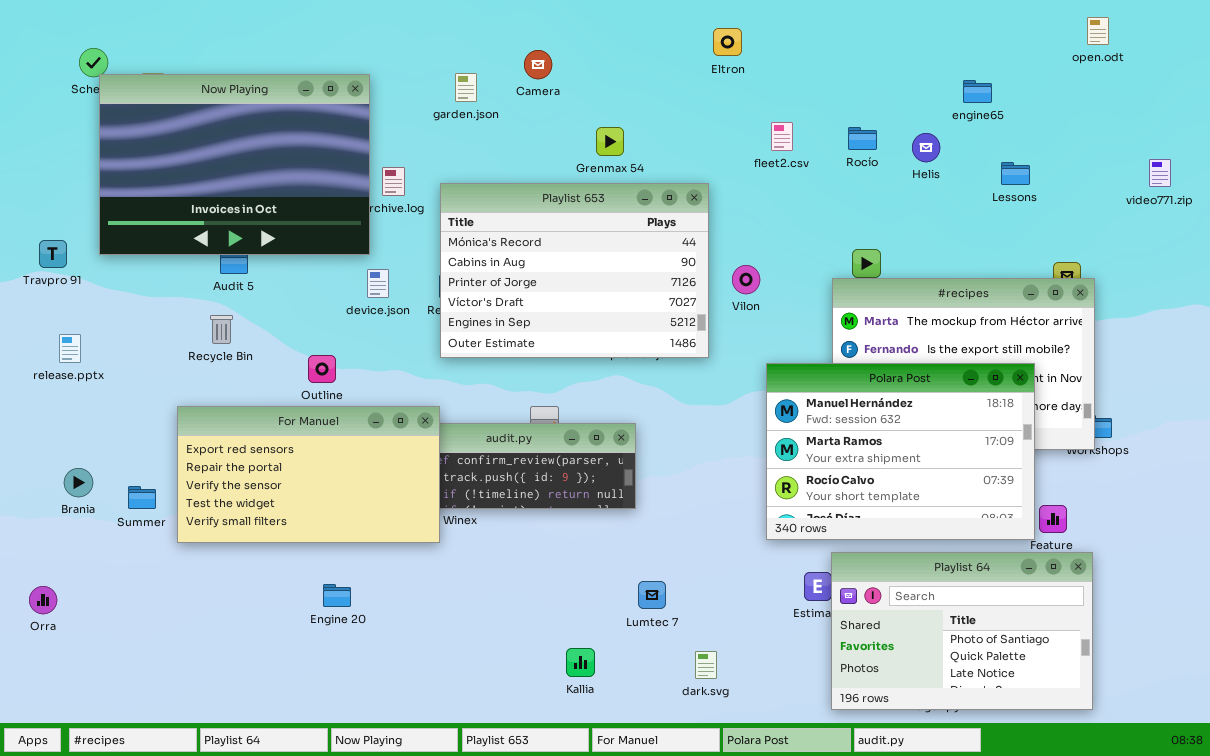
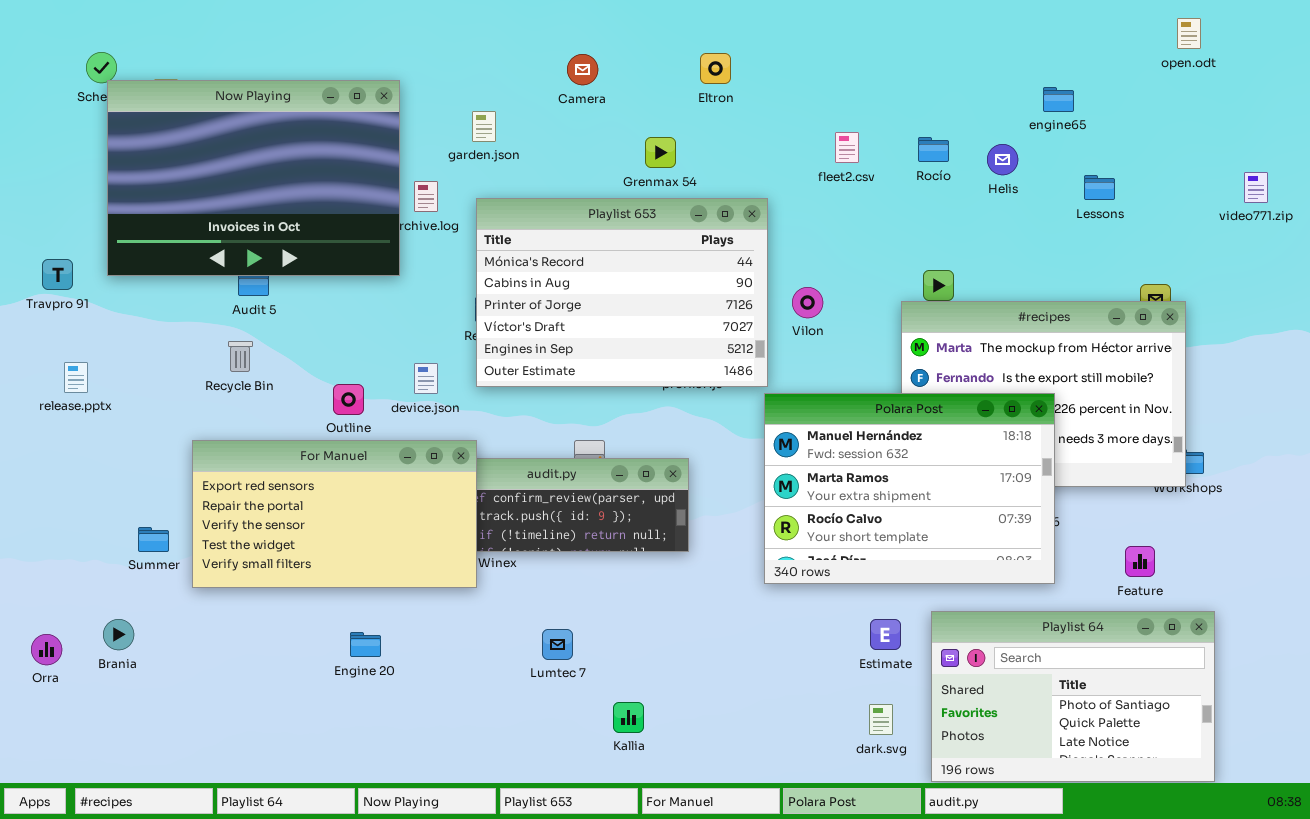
Eltron: [713,28,742,56] -> [700,53,731,84], moved
garden.json: [455,73,477,102] -> [472,111,496,142], moved
device.json: [367,269,389,298] -> [414,363,438,394], moved
Polara Post: [766,363,1035,540] -> [764,393,1055,584], moved
Brania: [64,468,93,497] -> [103,619,134,650], moved
Playlist 64: [831,552,1093,710] -> [931,611,1215,782], moved
Lumtec 7: [638,581,666,609] -> [542,629,573,660], moved
dark.svg: [695,651,717,679] -> [869,704,893,735], moved

